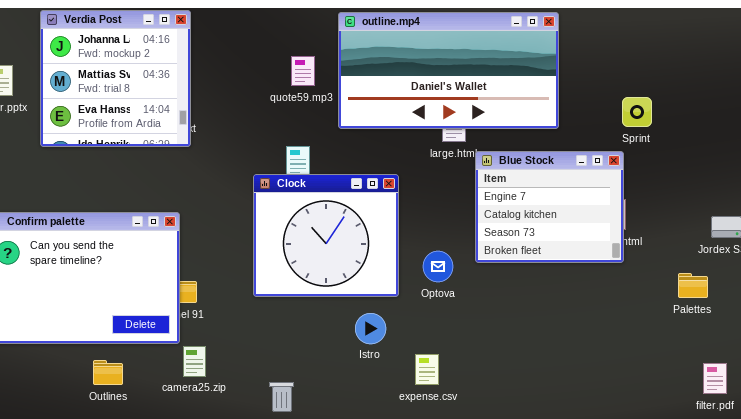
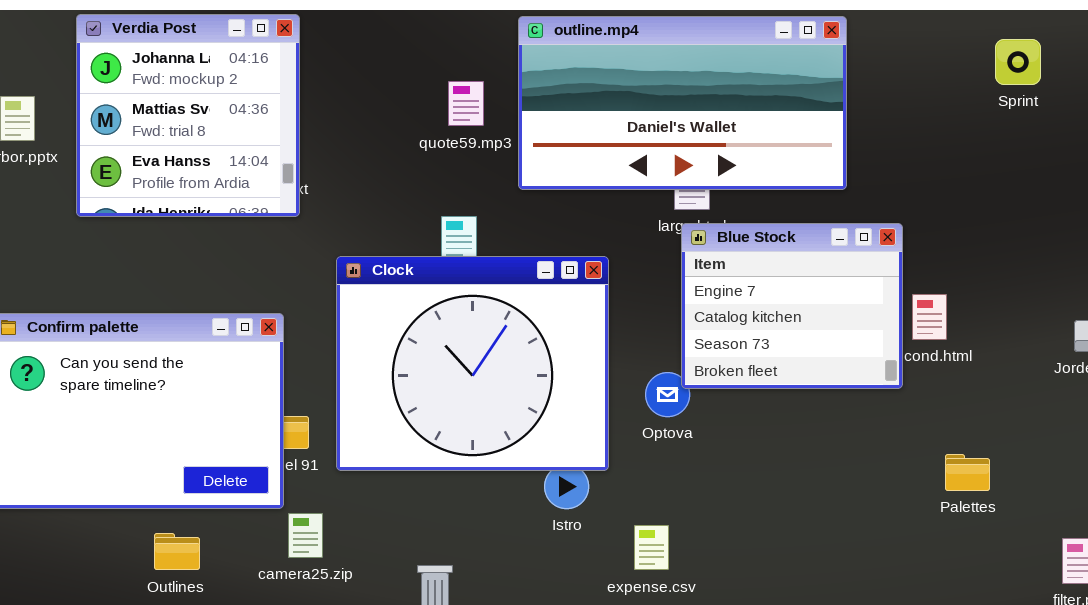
Sprint: [622,97,652,127] -> [995,39,1041,85], moved
Blue Stock: [475,151,624,263] -> [681,223,903,389], moved
Clock: [253,174,399,297] -> [336,256,609,471], resized
Palettes: [678,273,708,298] -> [945,454,990,491], moved

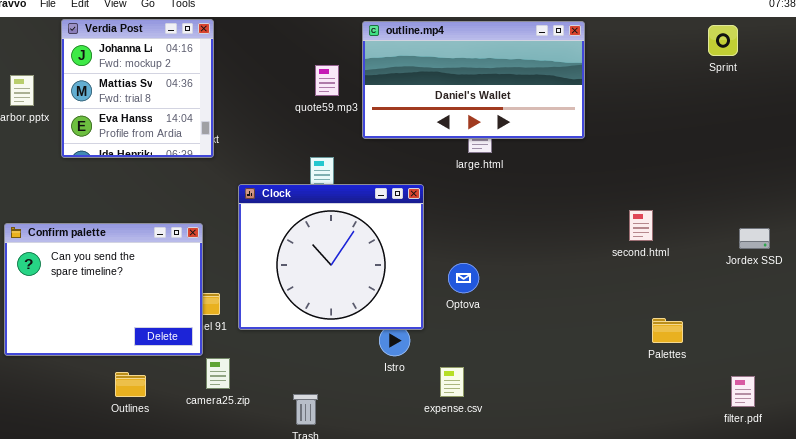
Sprint: [995,39,1041,85] -> [708,25,738,56], moved
Blue Stock: [681,223,903,389] -> none, closed

